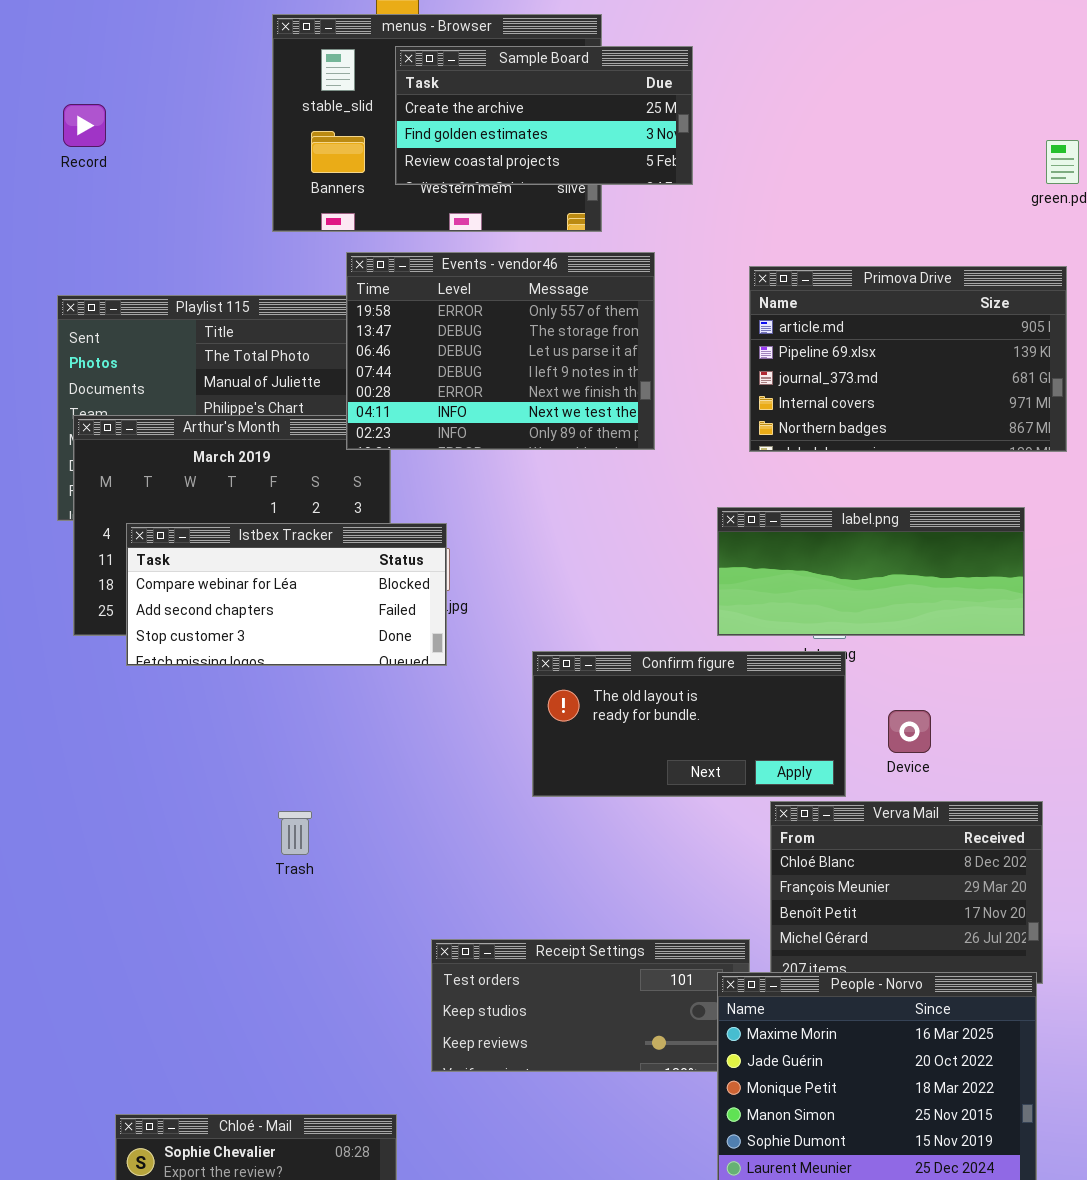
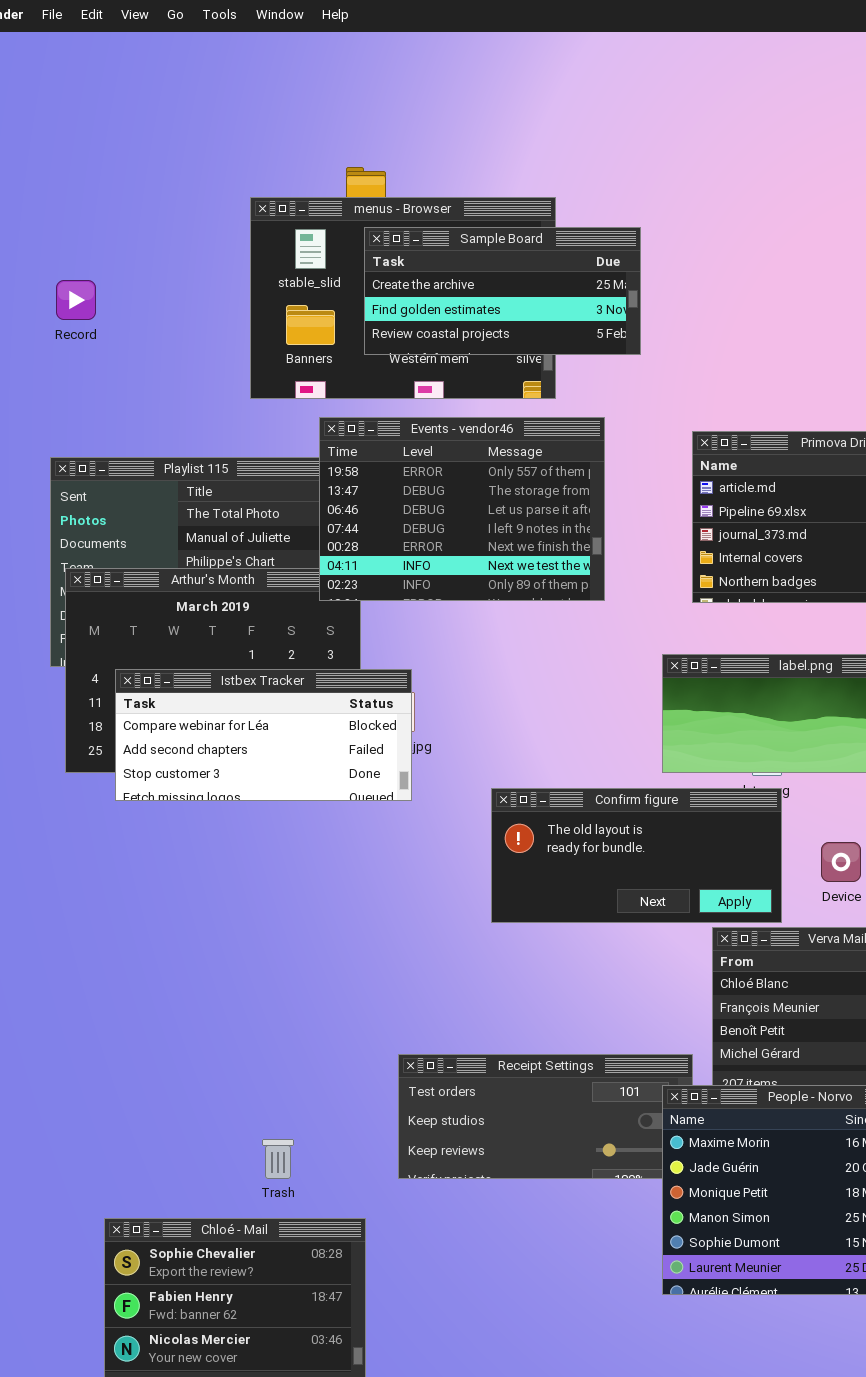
Trash: [278,811,312,855] -> [262,1139,294,1179], moved

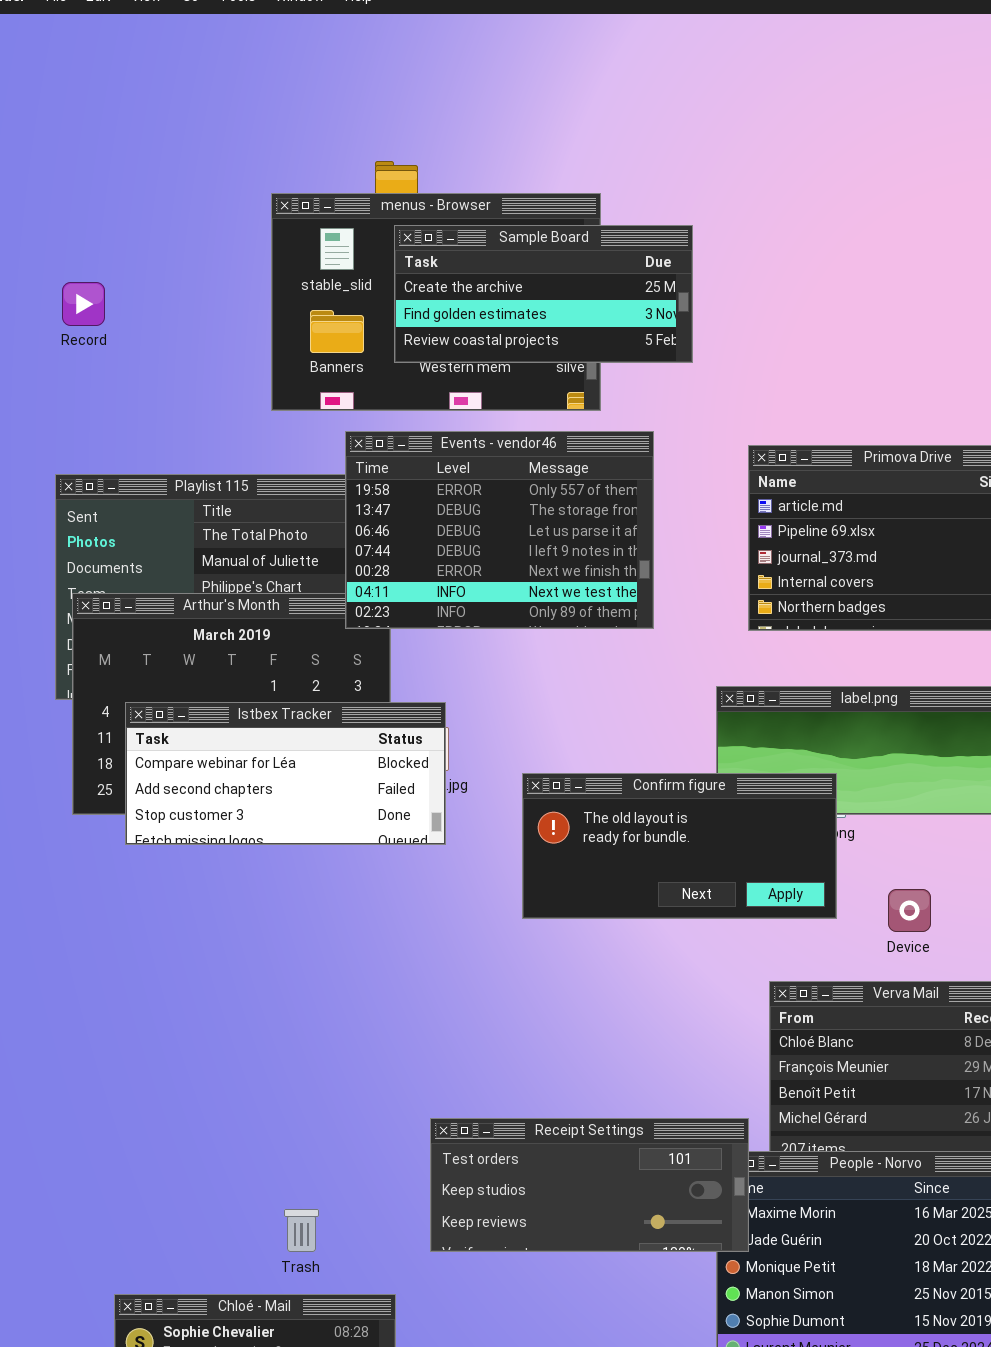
Confirm figure: [491,788,782,923] -> [522,773,837,919], moved
Receipt Settings: [398,1054,693,1179] -> [430,1118,749,1252], raised

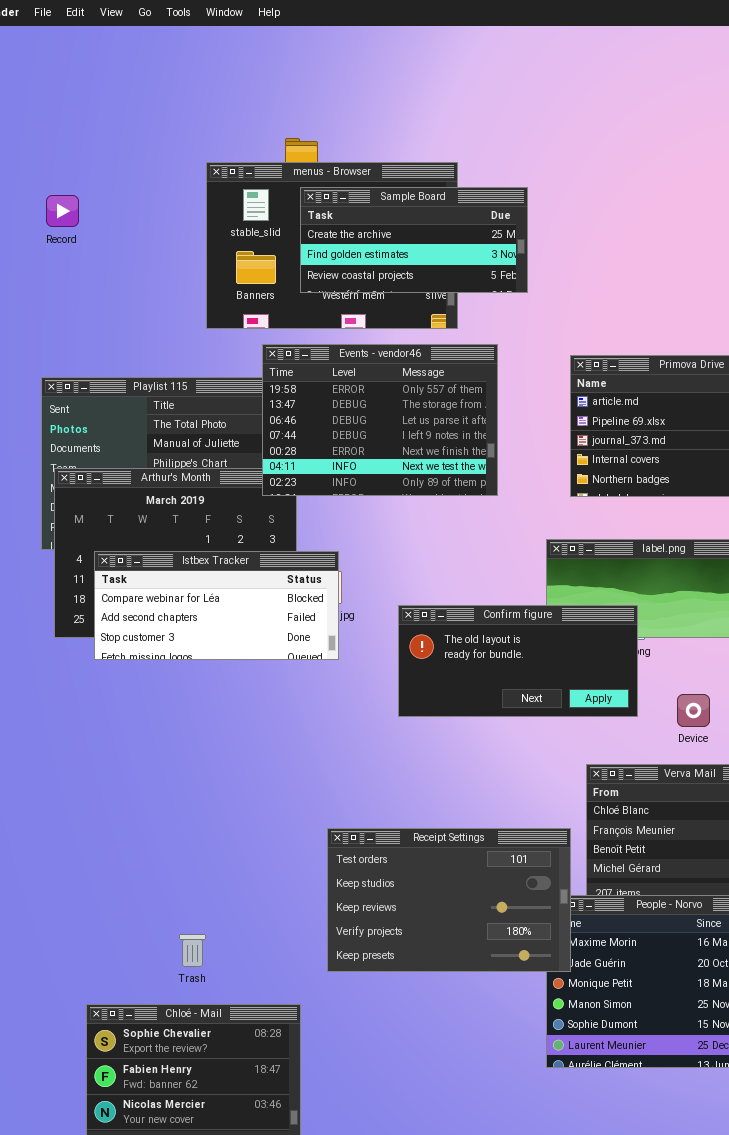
Record: [62,282,105,326] -> [46,195,79,227], moved
Receipt Settings: [430,1118,749,1252] -> [327,828,571,972], resized
Trash: [284,1209,319,1252] -> [179,934,206,967], moved

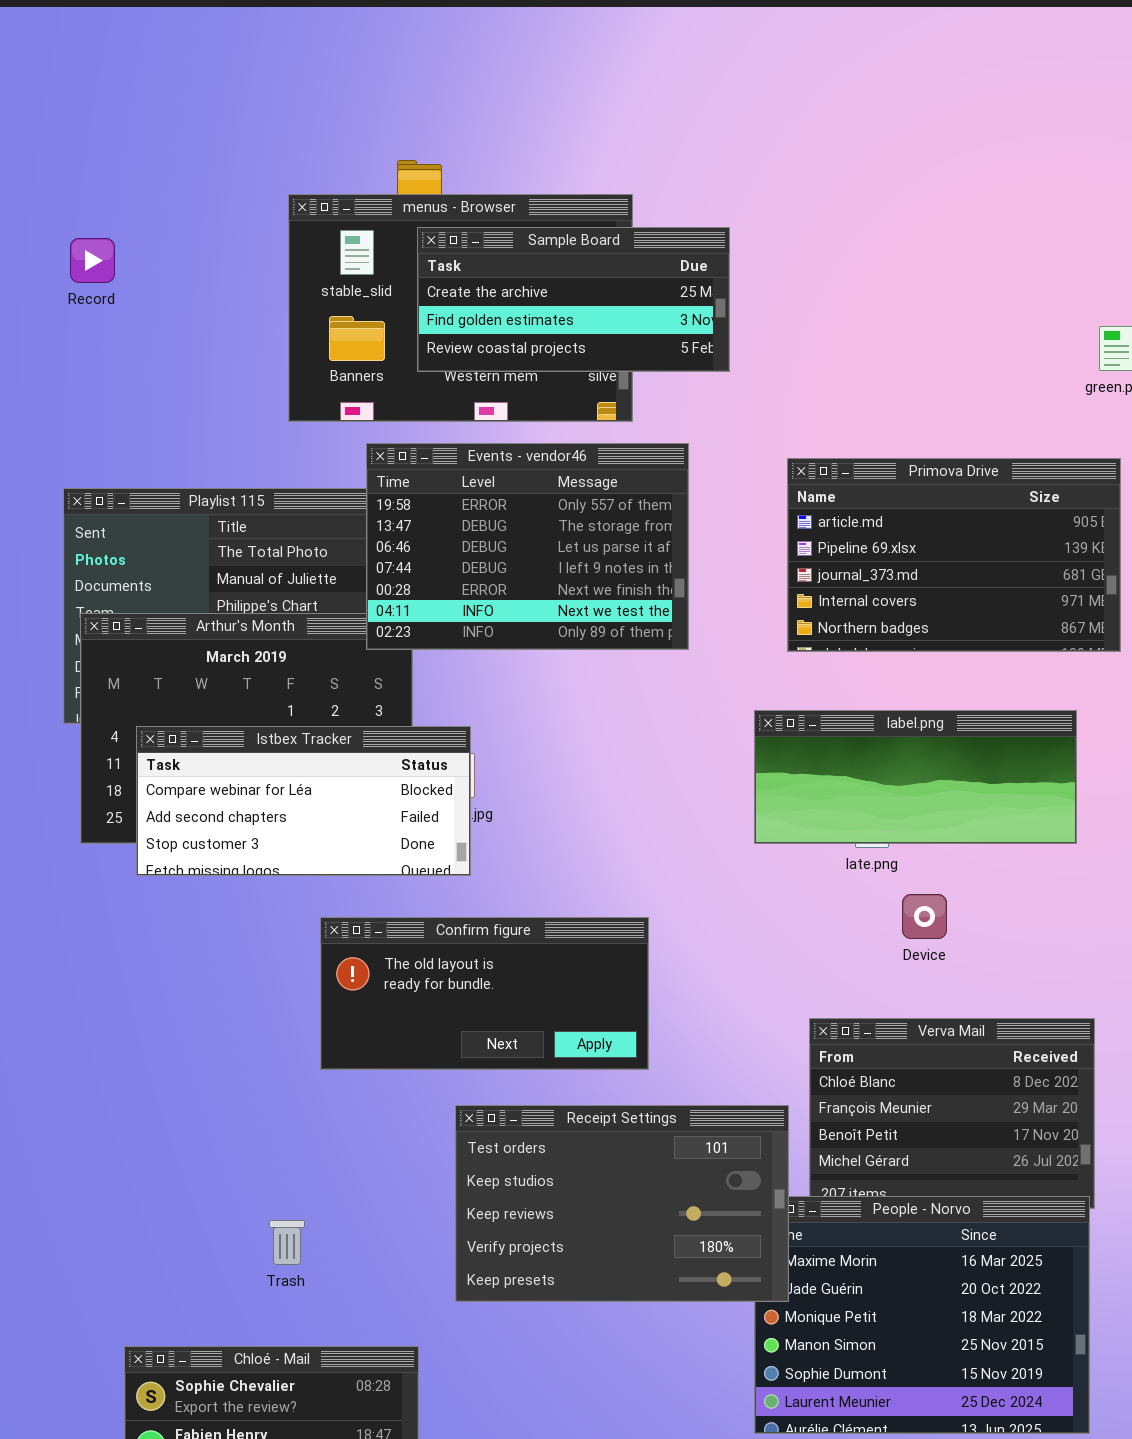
Confirm figure: [398,605,638,717] -> [320,917,649,1070], moved
Device: [677,694,710,727] -> [902,894,947,939], moved
Trash: [179,934,206,967] -> [269,1220,305,1265], moved

